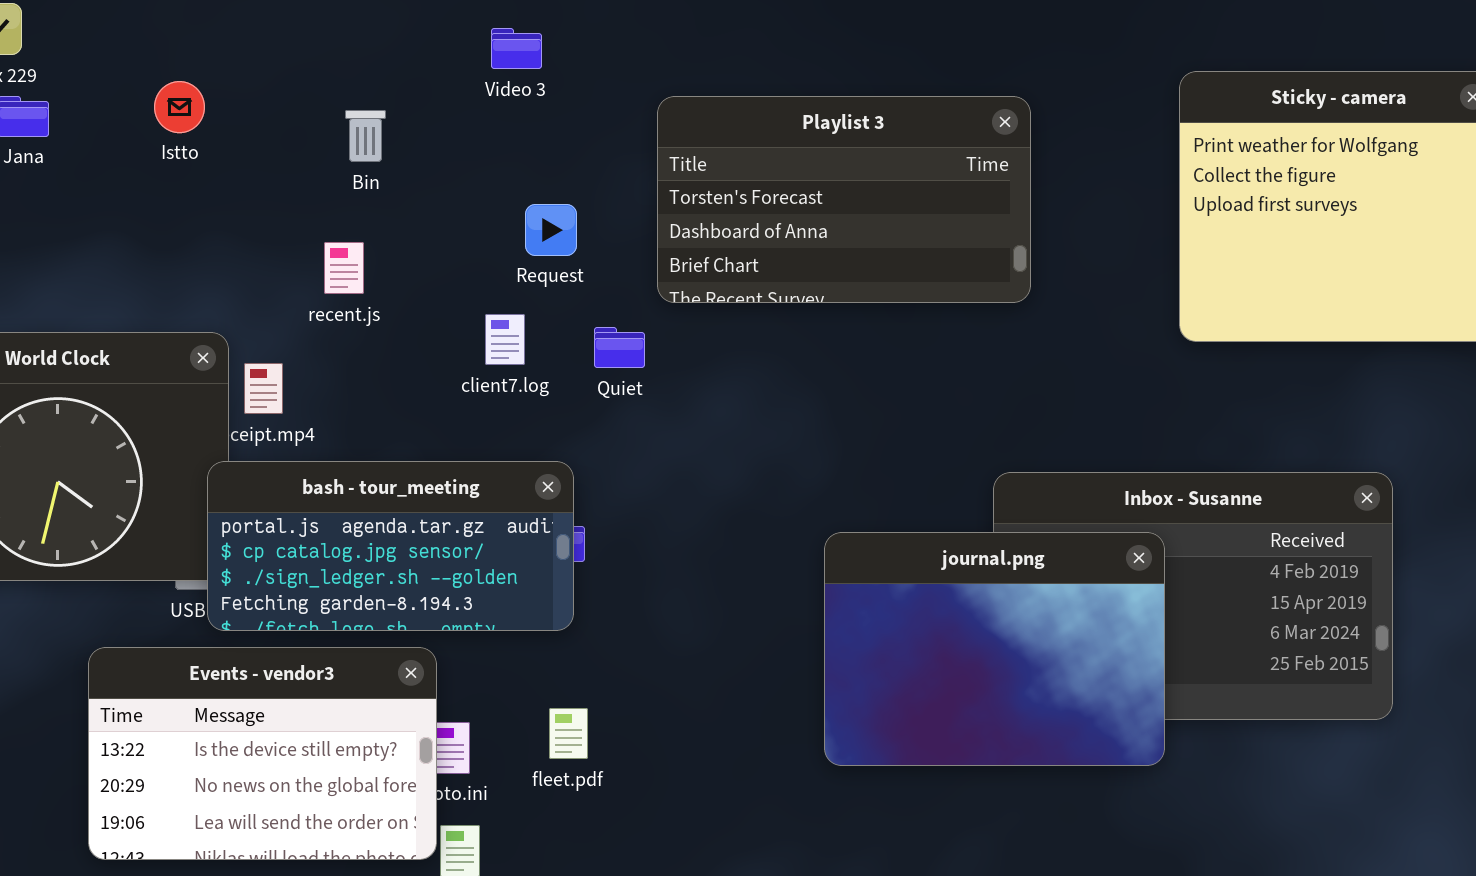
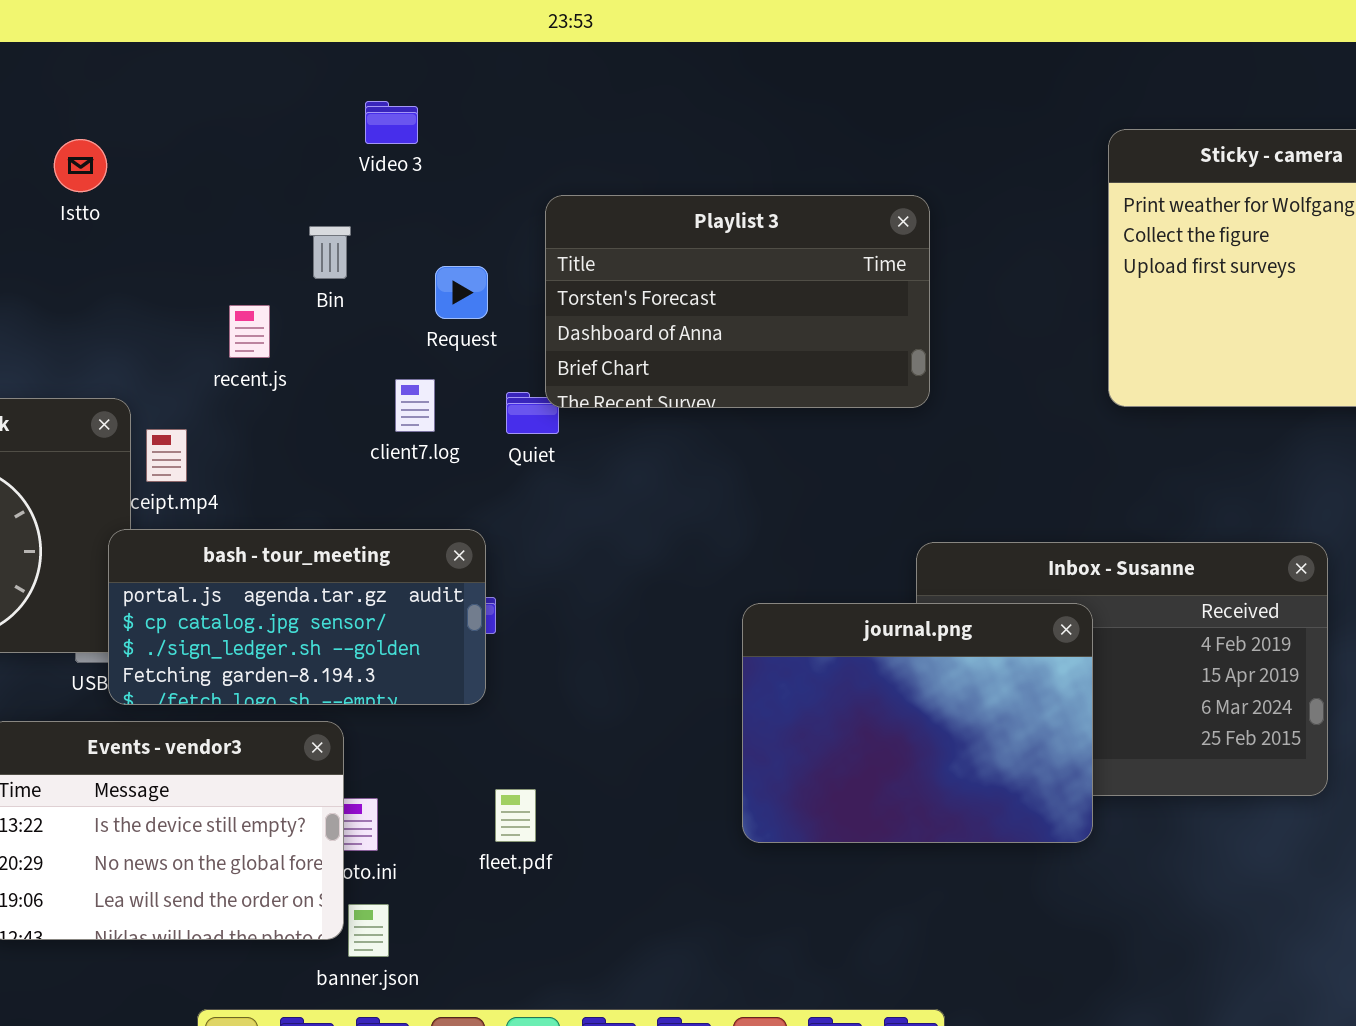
Video 3: [491,28,542,69] -> [365,101,418,144], moved
Playlist 3: [657,96,1031,303] -> [545,195,930,408], moved
Bin: [345,110,386,162] -> [309,226,351,279], moved
fleet.pdf: [549,708,588,759] -> [495,789,536,842], moved

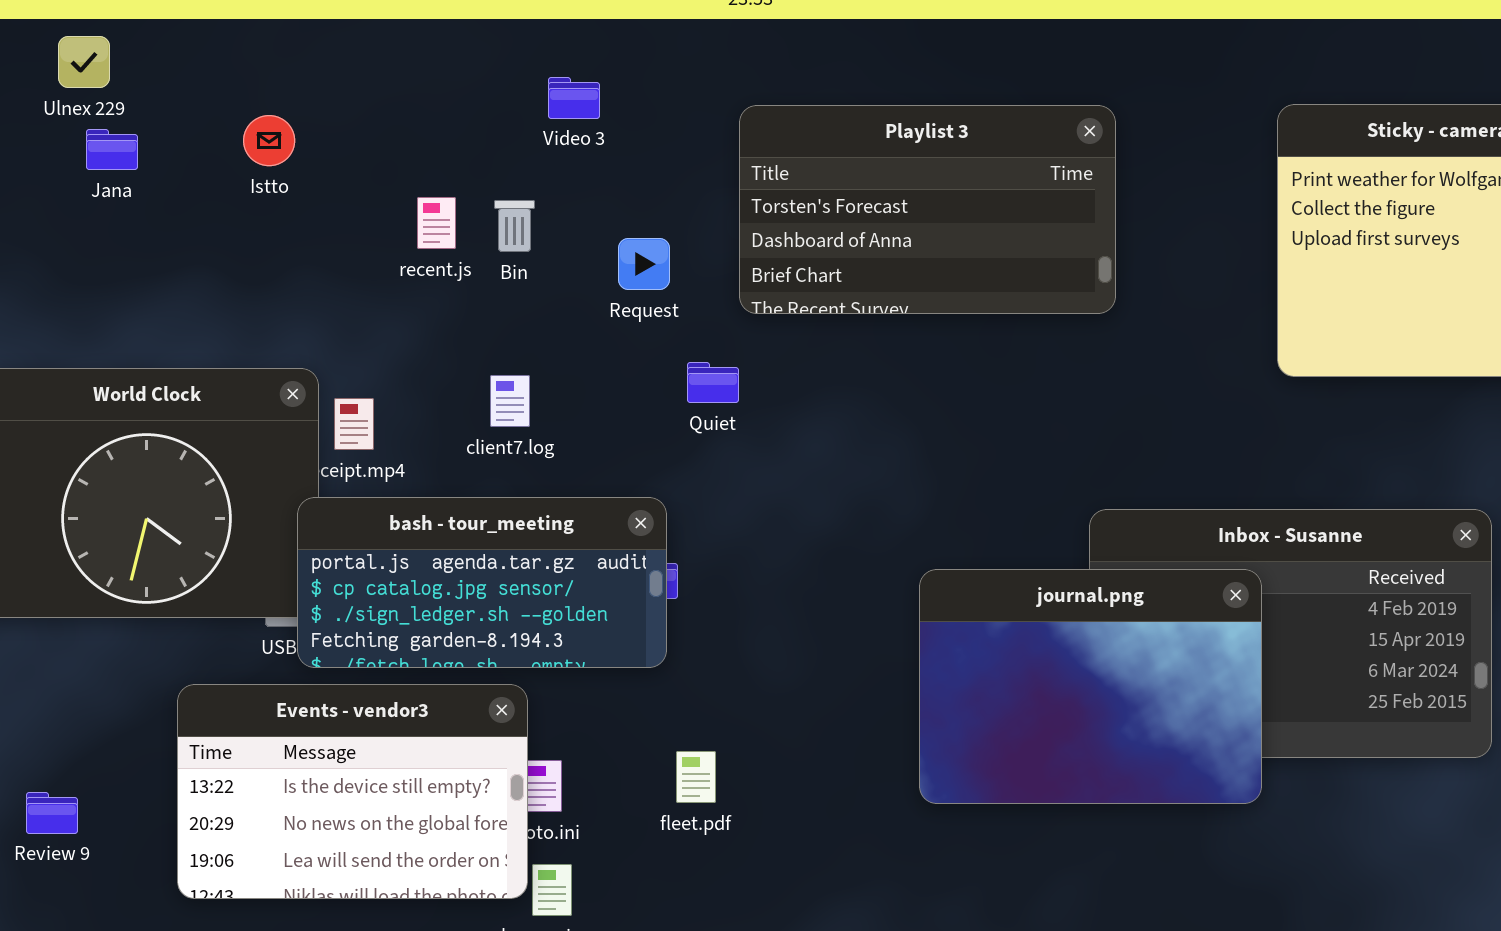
Playlist 3: [545,195,930,408] -> [739,105,1116,314], moved
recent.js: [229,305,270,358] -> [417,197,456,249], moved
client7.log: [395,379,435,432] -> [490,375,530,427], moved

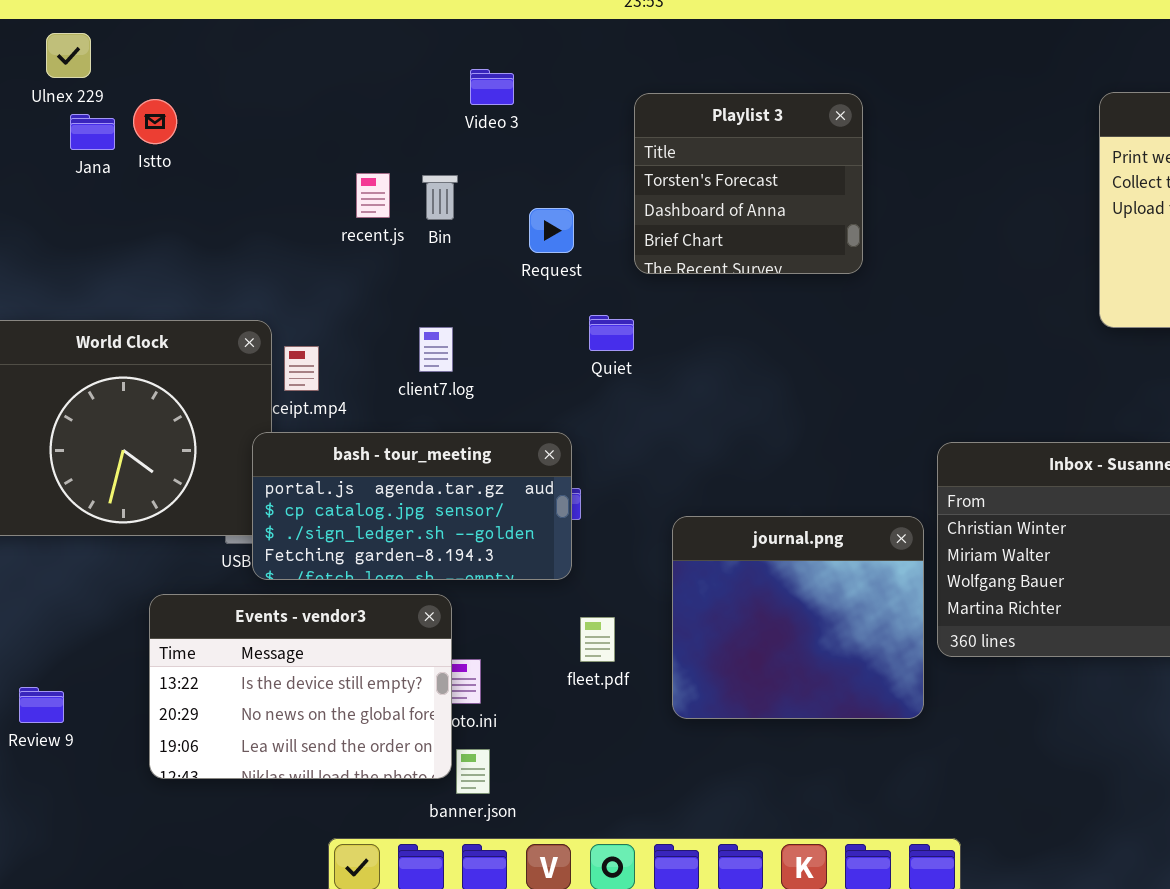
Playlist 3: [739,105,1116,314] -> [634,93,863,274], resized
Istto: [243,115,295,166] -> [133,99,177,144], moved
journal.png: [919,569,1262,804] -> [672,516,924,719], moved, resized
fleet.pdf: [676,751,716,803] -> [580,617,615,662], moved

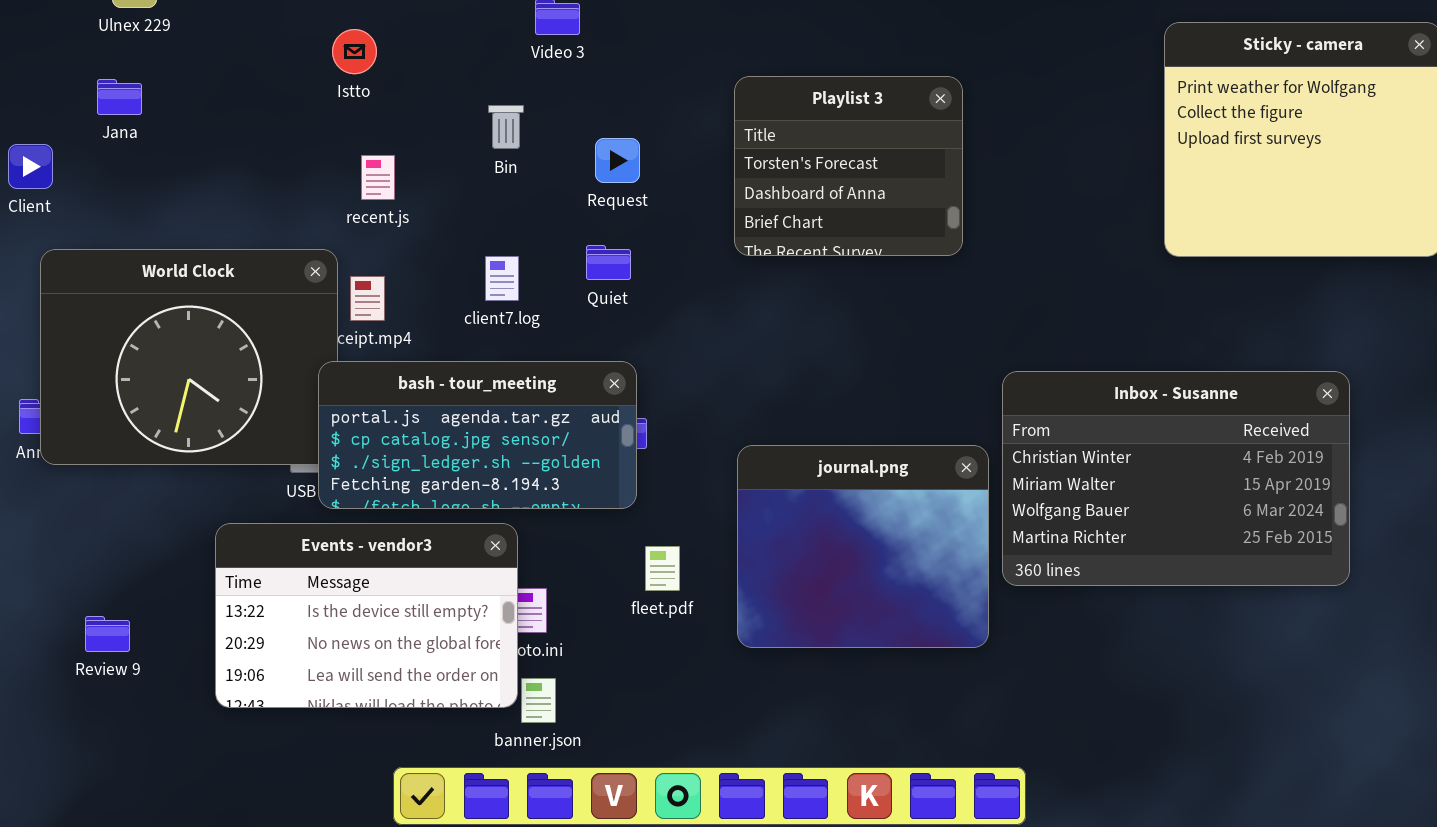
Playlist 3: [634,93,863,274] -> [734,76,963,256], moved
Istto: [133,99,177,144] -> [332,29,377,74], moved
Jana: [70,114,115,150] -> [97,79,142,115], moved
recent.js: [356,173,390,218] -> [361,155,395,200], moved
Quiet: [589,315,634,351] -> [586,245,631,280], moved

